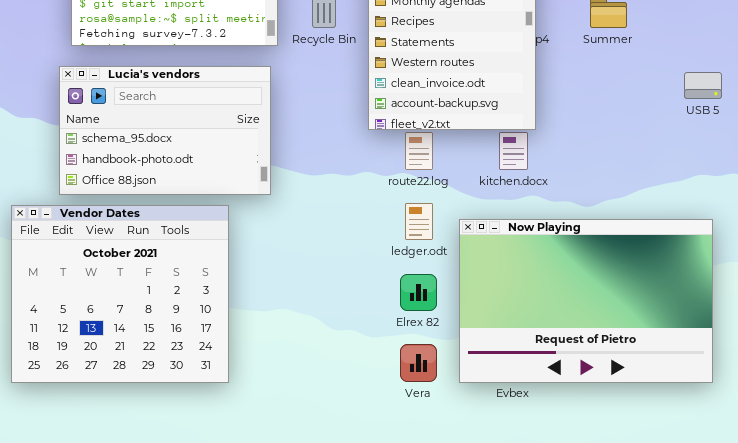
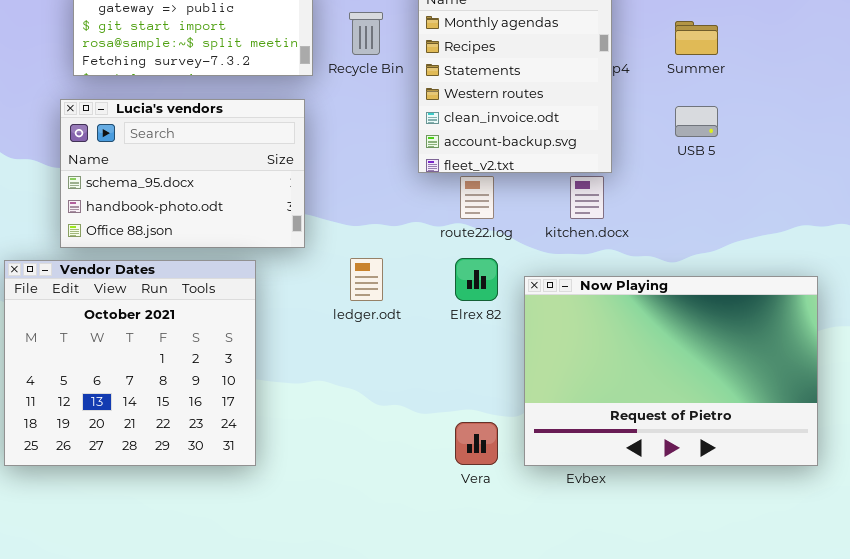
USB 5: [684,72,722,99] -> [675,106,718,137], moved
ledger.odt: [405,203,433,240] -> [350,258,383,301], moved
Elrex 82: [400,274,437,311] -> [455,258,498,301], moved

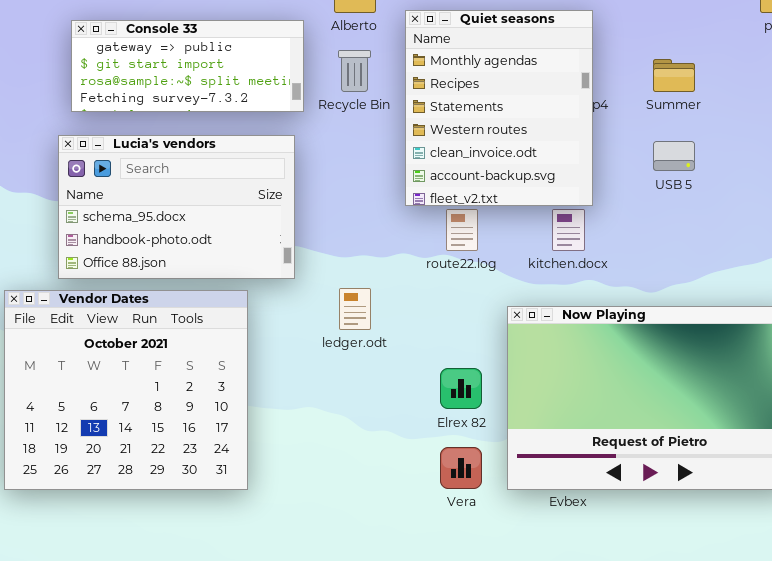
Elrex 82: [455,258,498,301] -> [440,368,482,409], moved

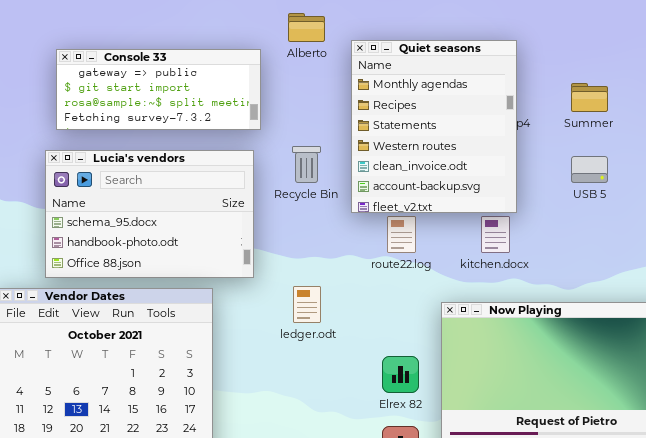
Recycle Bin: [338,50,371,92] -> [292,146,321,183], moved

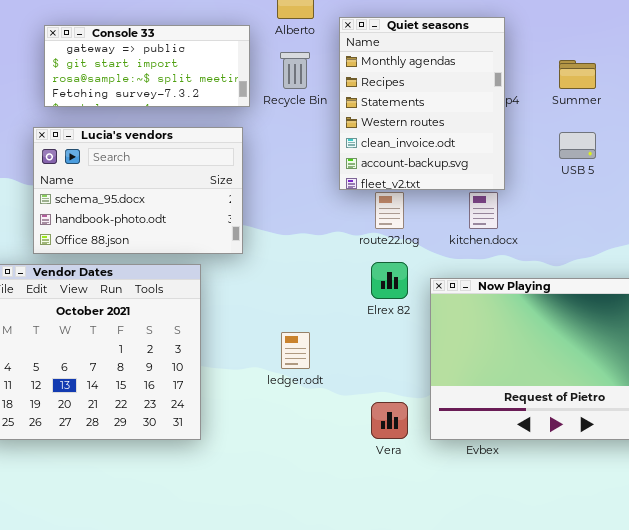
Recycle Bin: [292,146,321,183] -> [280,52,310,89], moved
ledger.odt: [293,286,321,323] -> [281,332,310,369], moved
Elrex 82: [382,356,419,393] -> [371,262,408,299], moved

